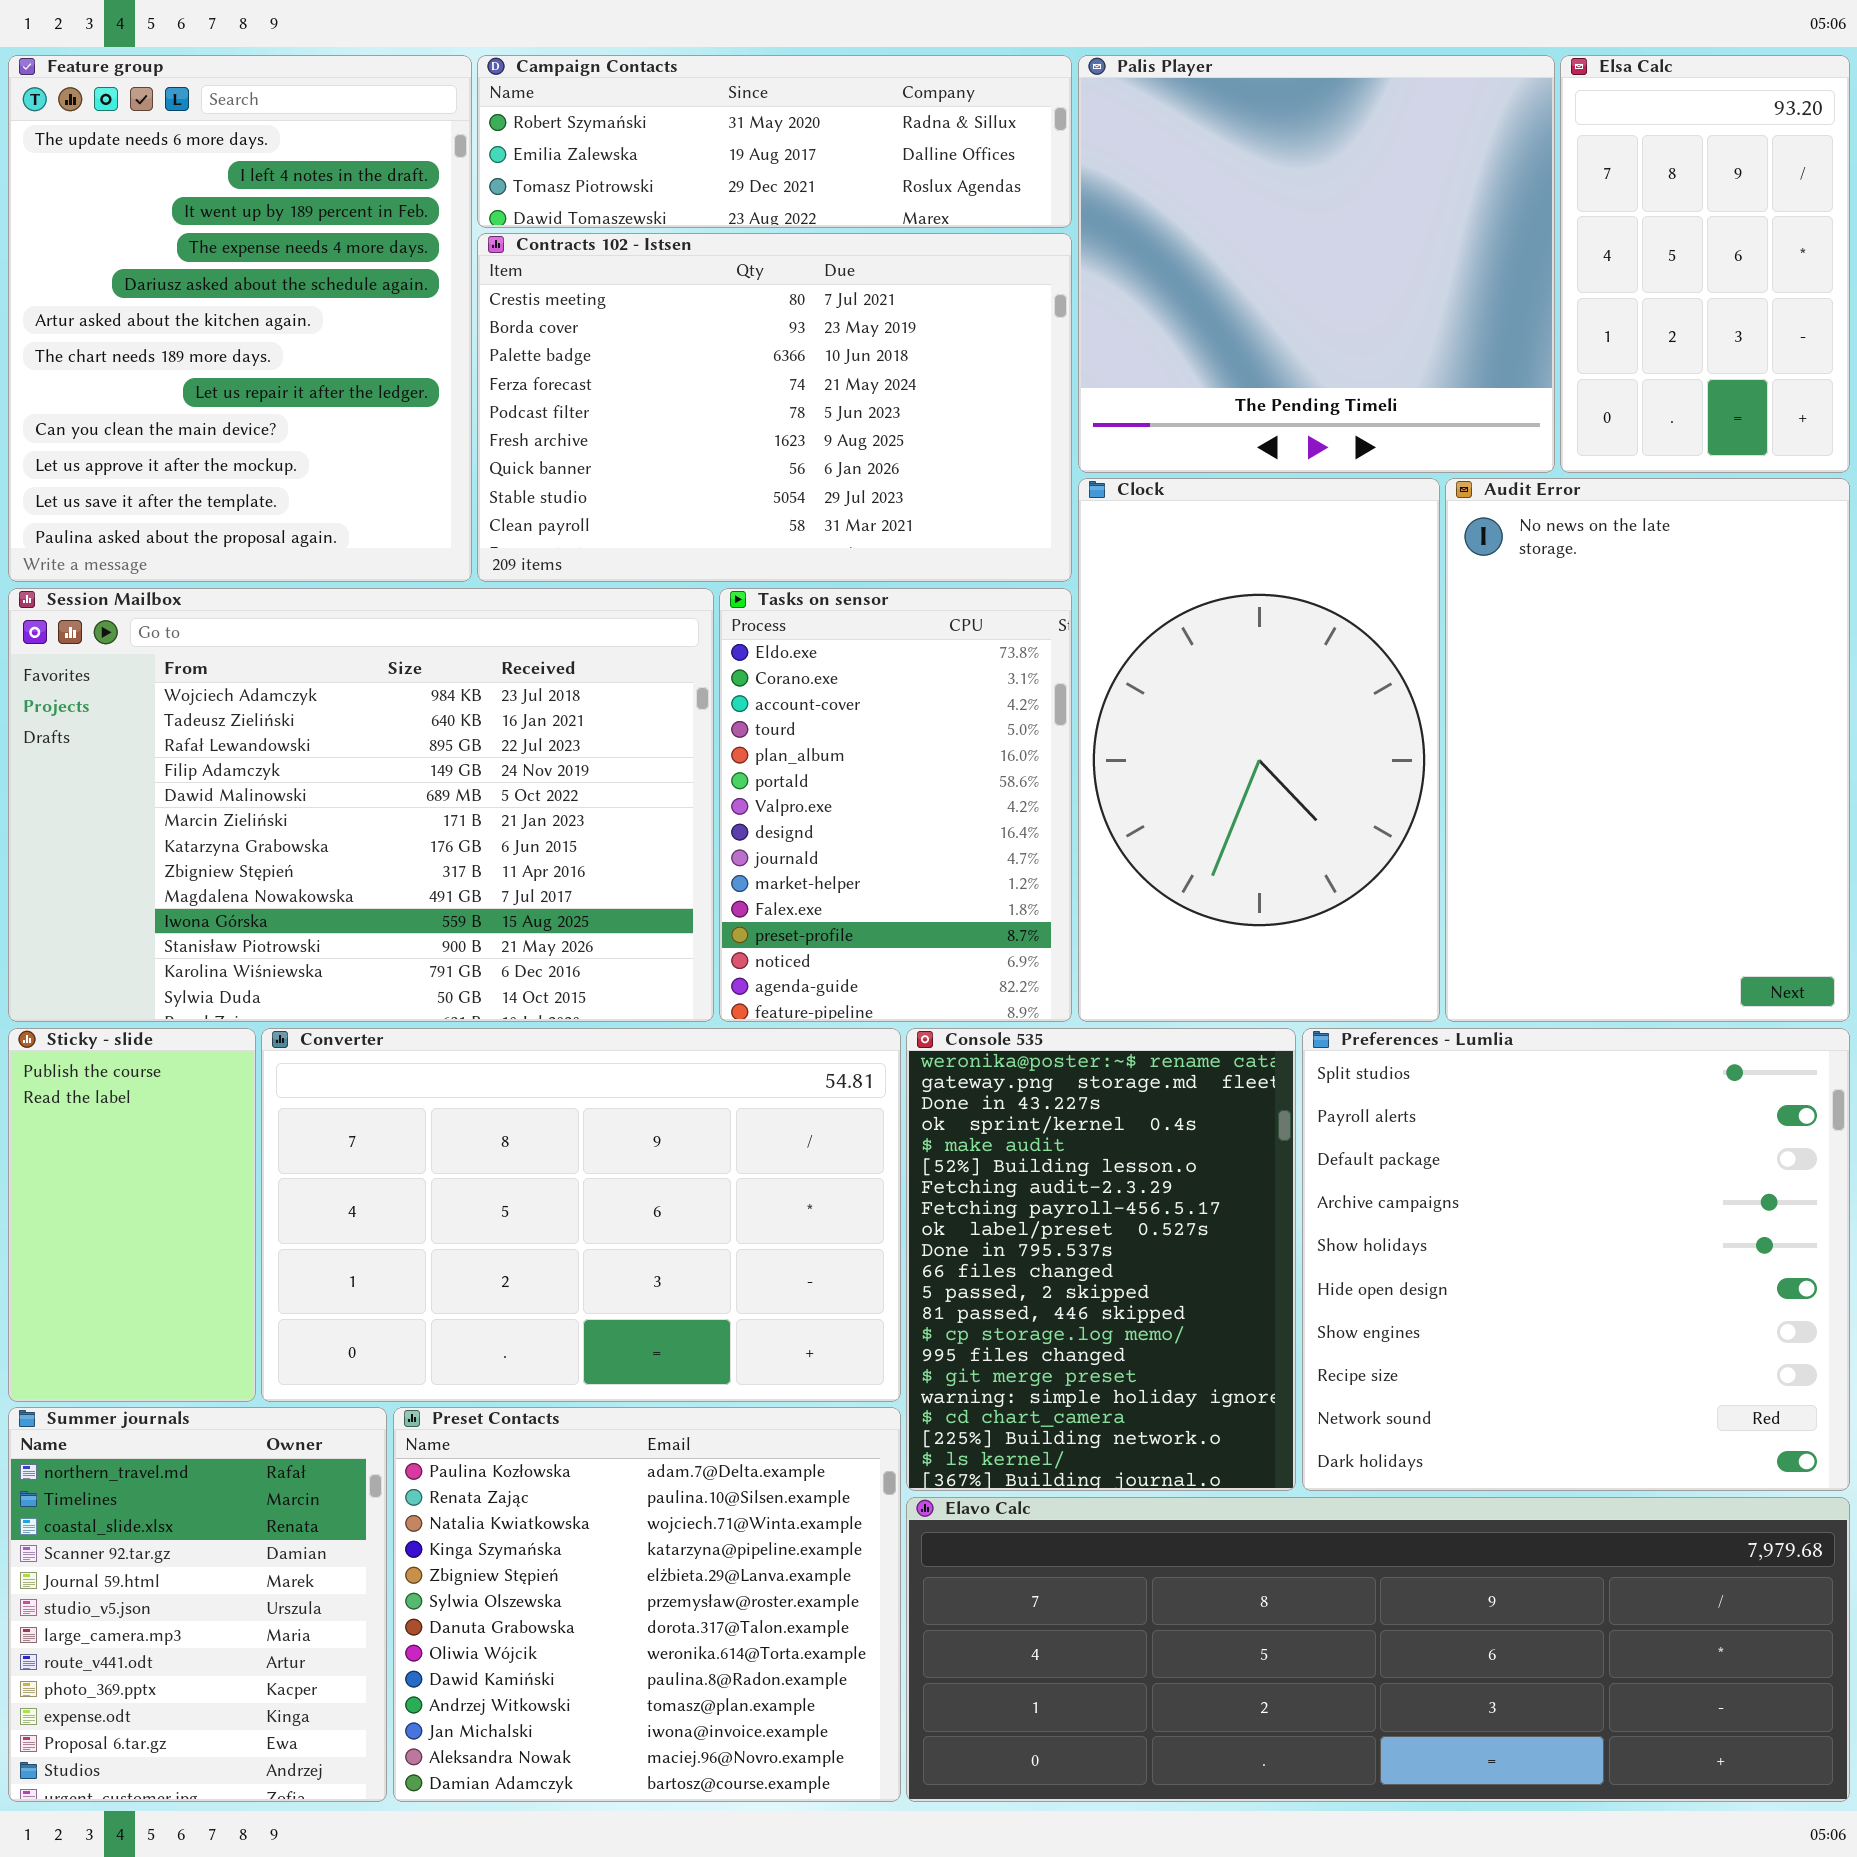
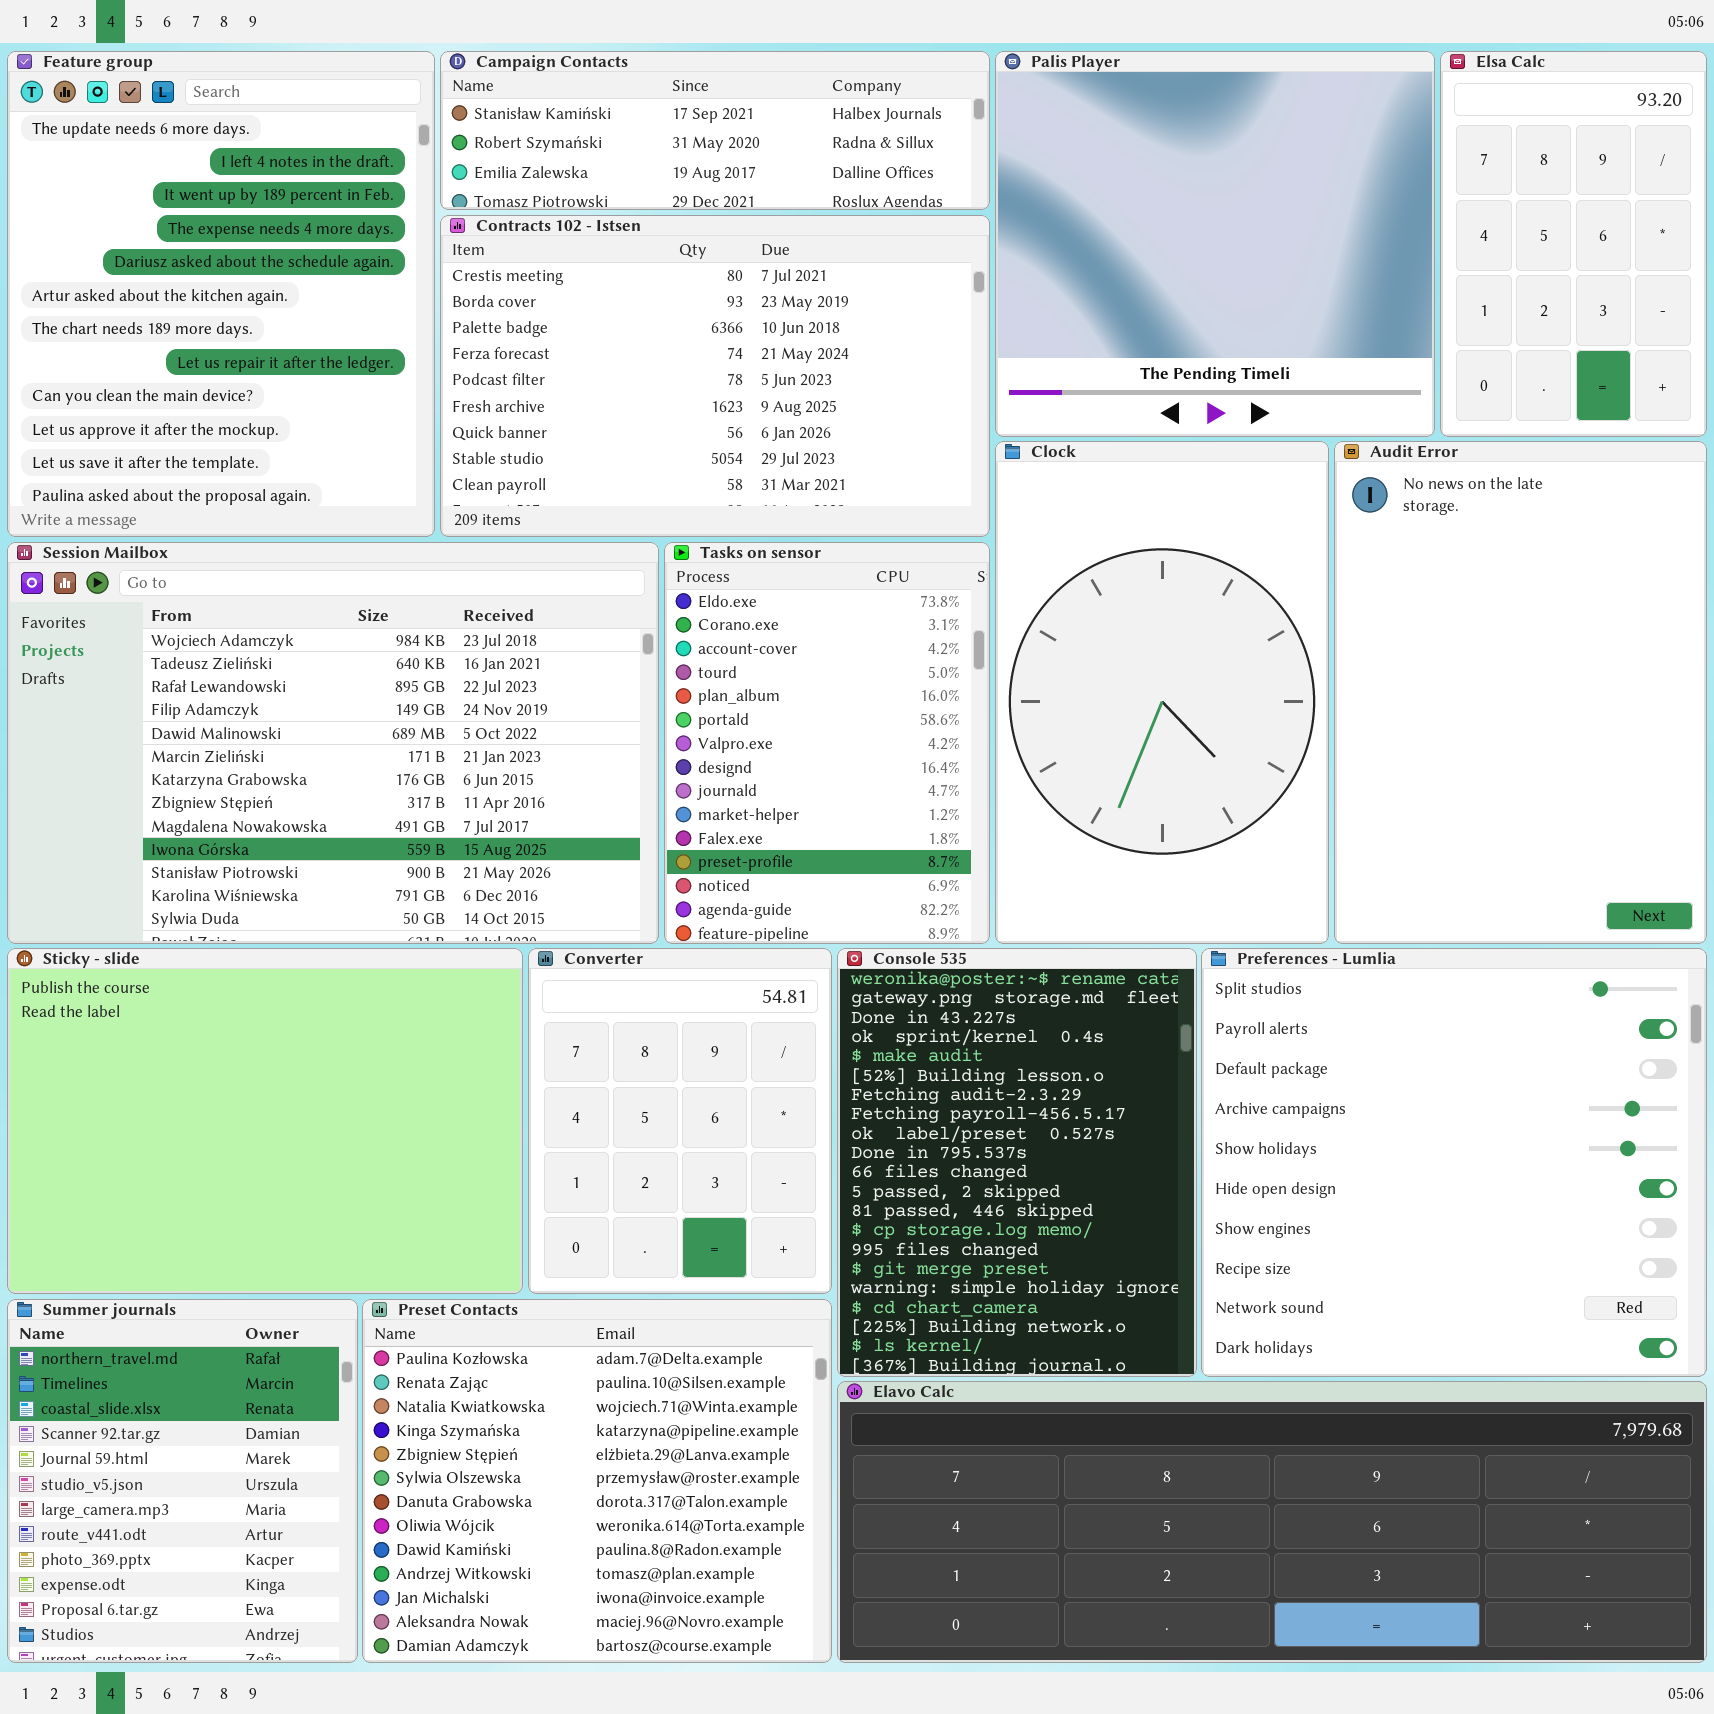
Campaign Contacts: [477,55,1072,228] -> [440,51,990,210], scrolled up 1 row
Sticky - slide: [8,1028,256,1402] -> [7,948,523,1294], resized
Converter: [261,1028,901,1402] -> [528,948,832,1294], resized

